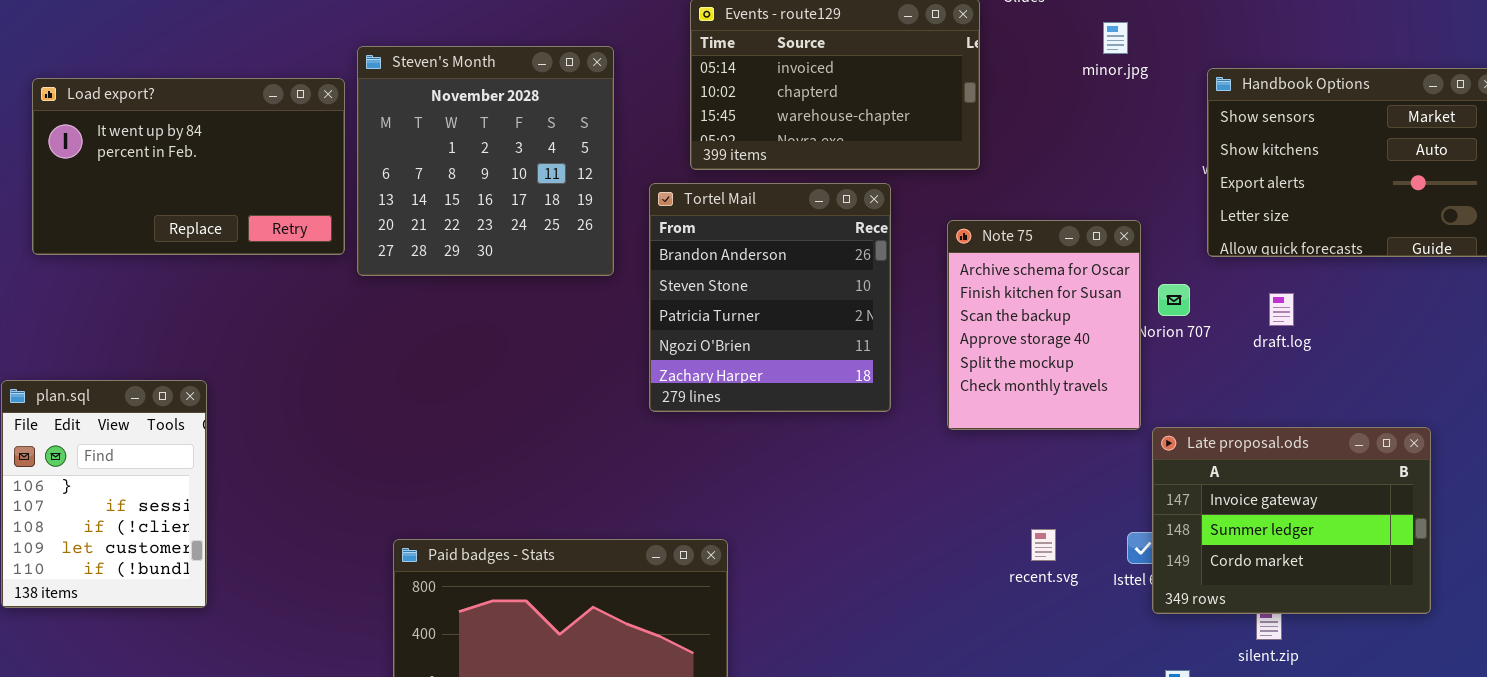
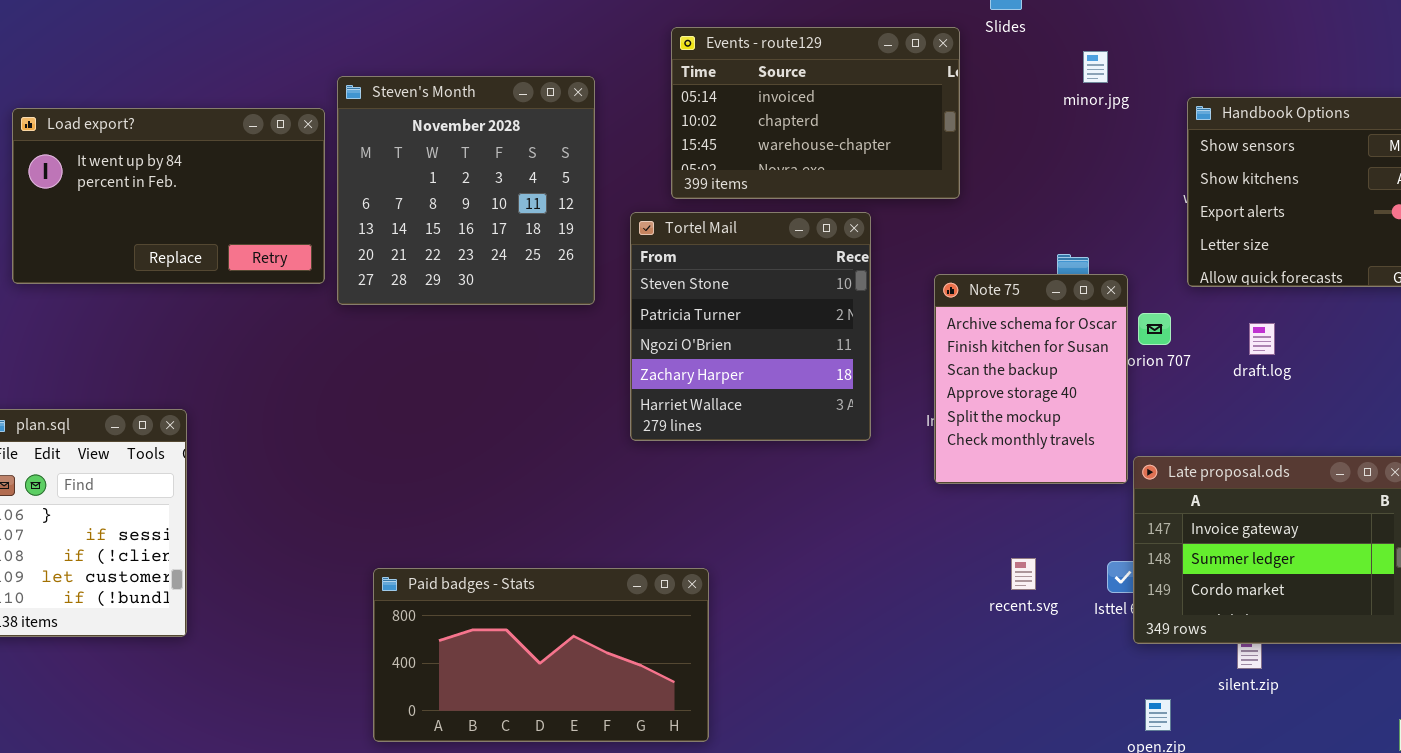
Tortel Mail: [649,183,891,412] -> [630,212,871,441], scrolled down 1 row
Note 75: [947,220,1141,430] -> [934,274,1128,484], moved

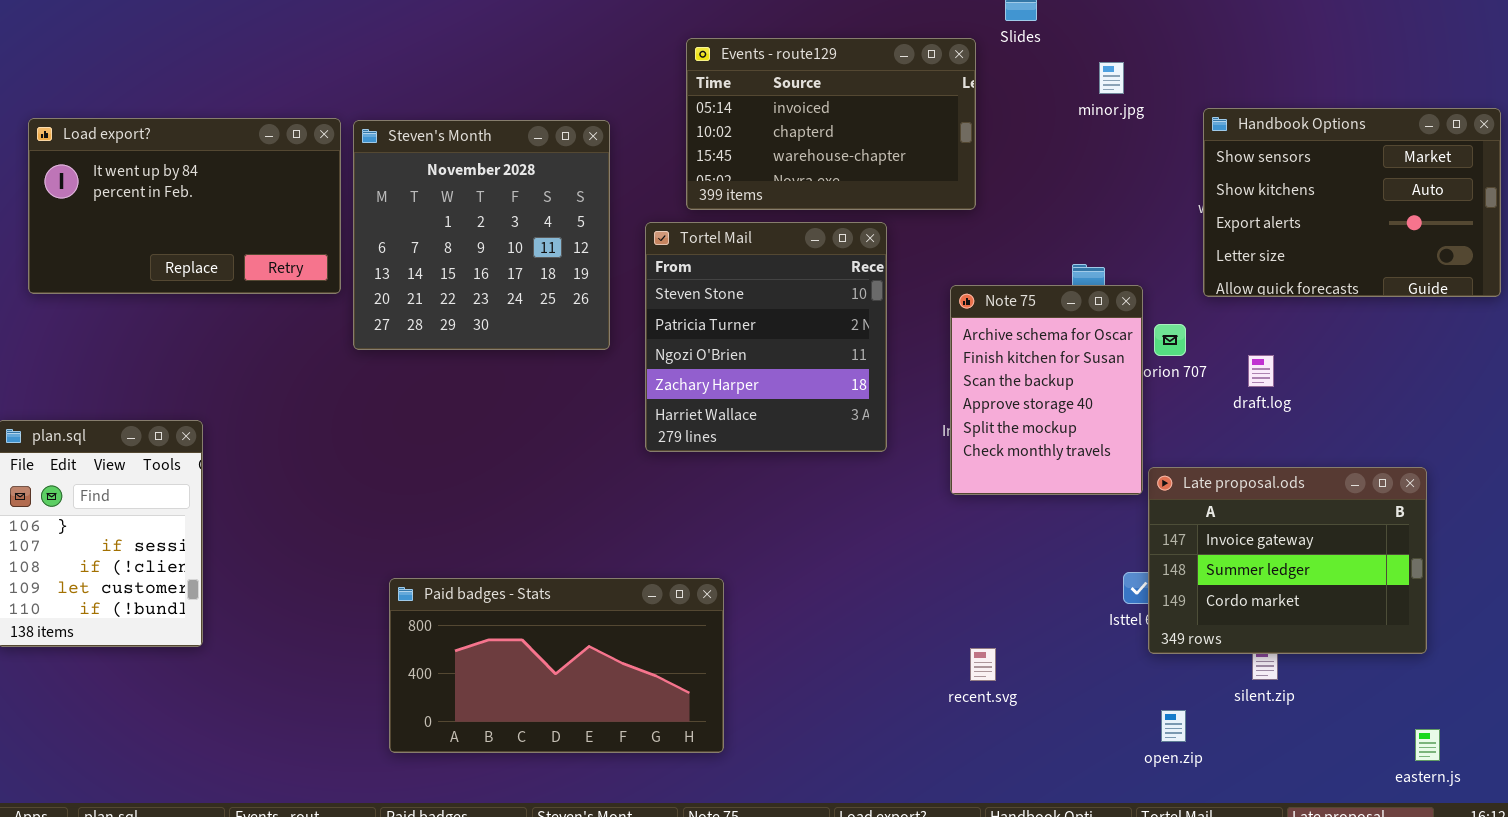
Steven's Month: [337,76,595,305] -> [353,120,610,350], moved
draft.log: [1249,323,1275,355] -> [1248,355,1274,387], moved
recent.svg: [1011,558,1036,590] -> [970,648,996,681], moved

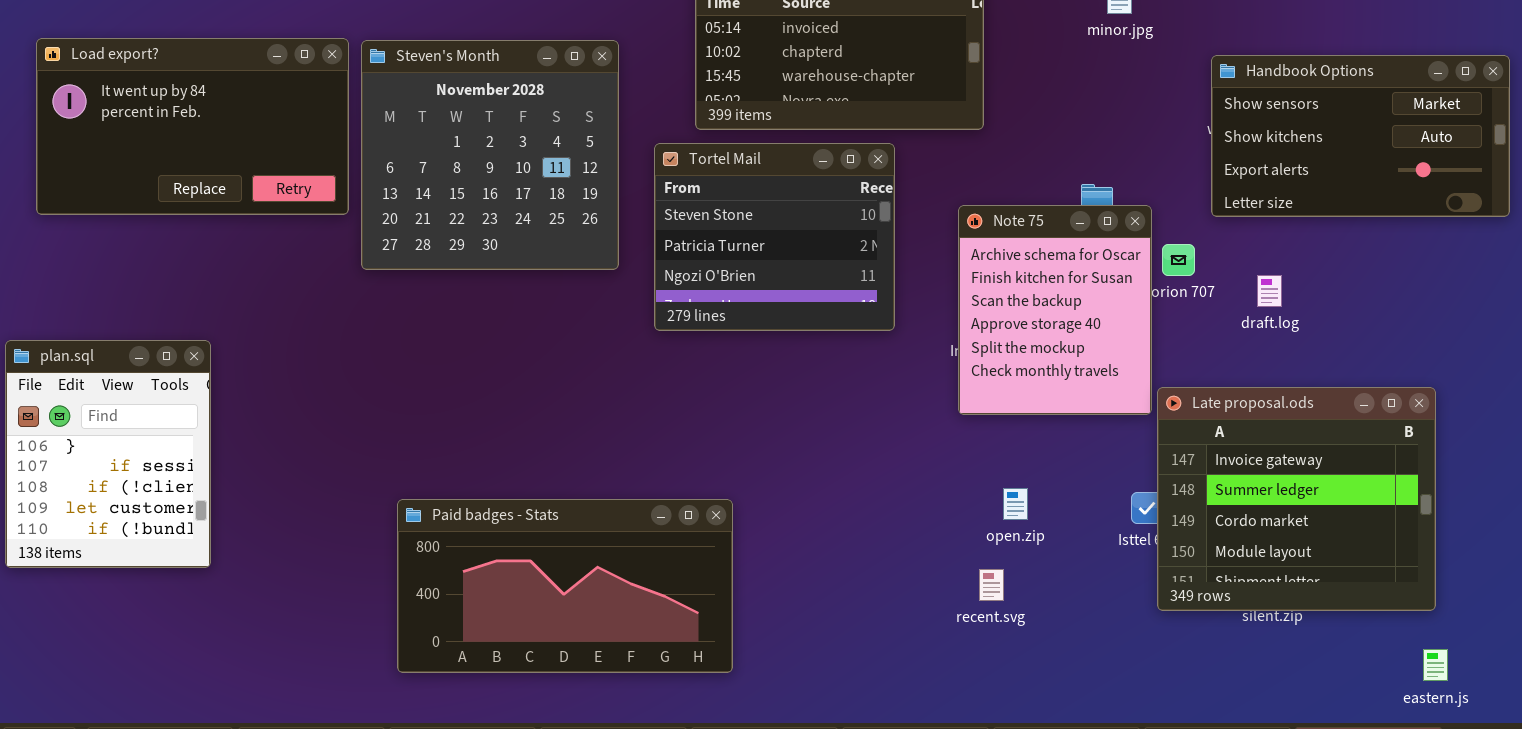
Handbook Options: [1203,108,1501,297] -> [1211,55,1510,217], resized
Tortel Mail: [645,222,887,452] -> [654,143,895,331], resized
Late proposal.ods: [1148,467,1427,654] -> [1157,387,1436,611], resized
open.zip: [1161,710,1186,742] -> [1003,488,1028,520], moved

